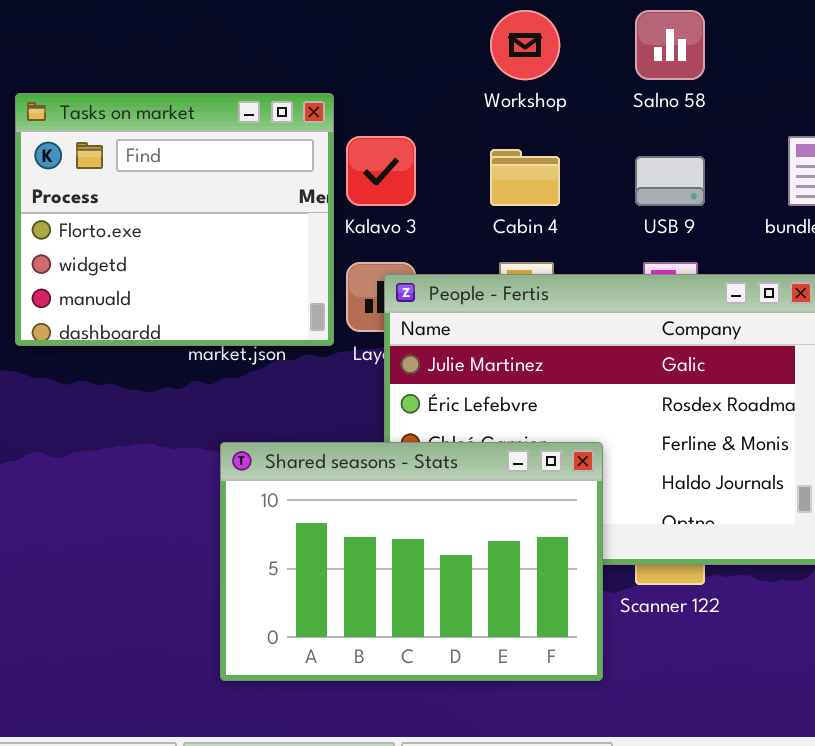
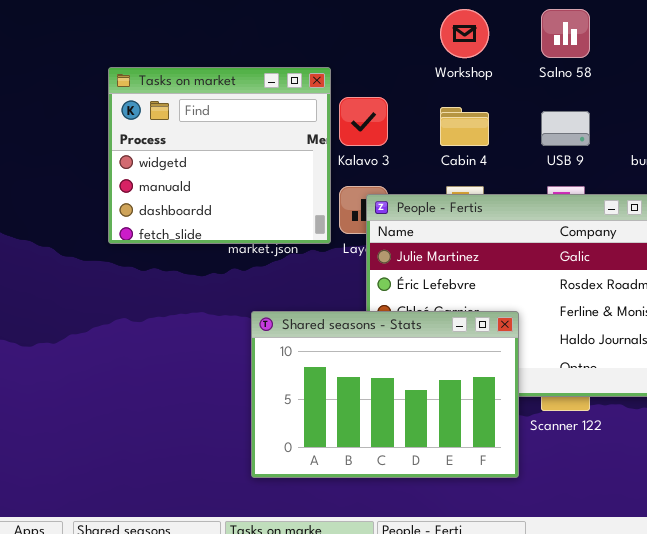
Tasks on market: [15,93,334,346] -> [108,67,331,244], scrolled down 1 row

